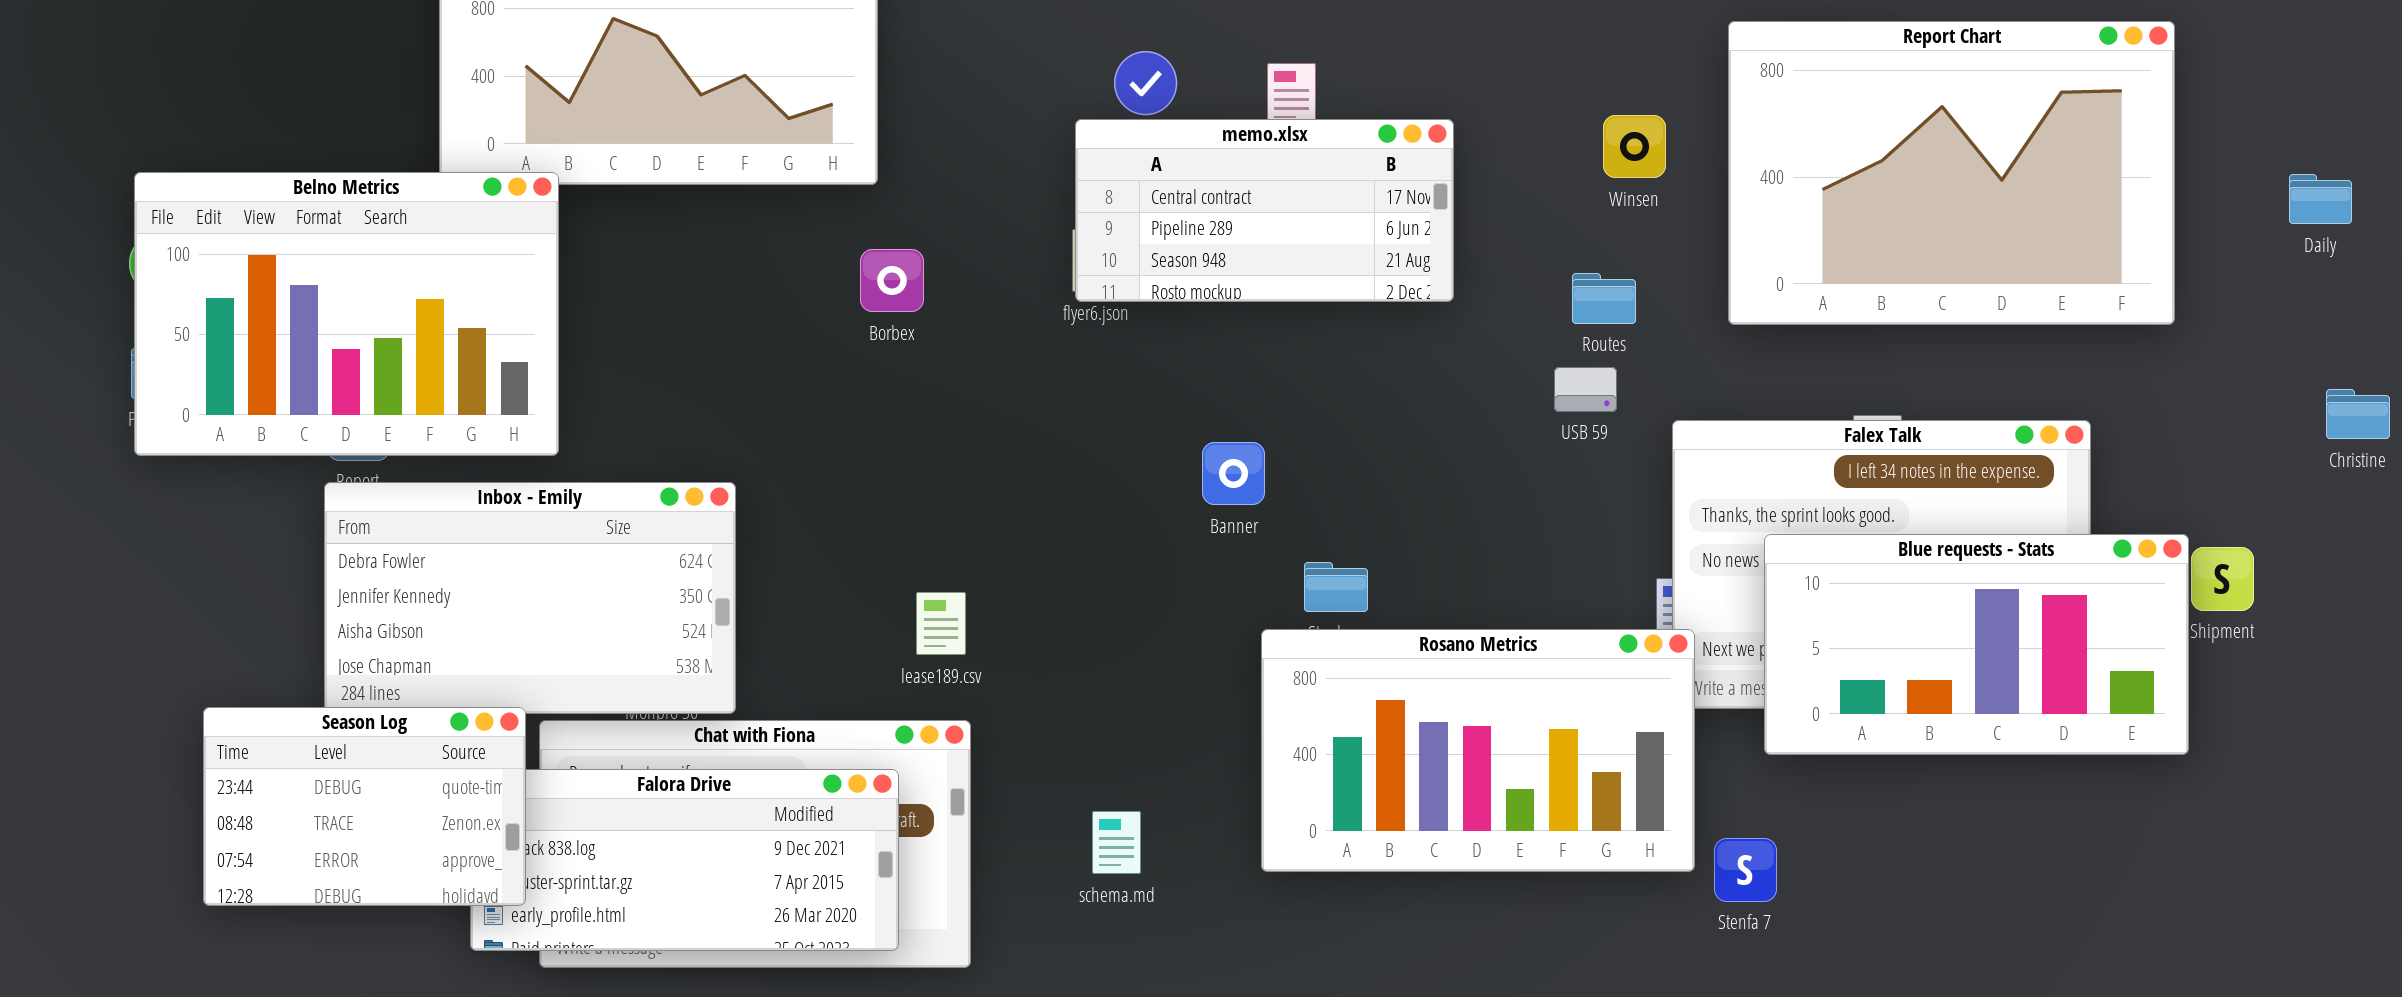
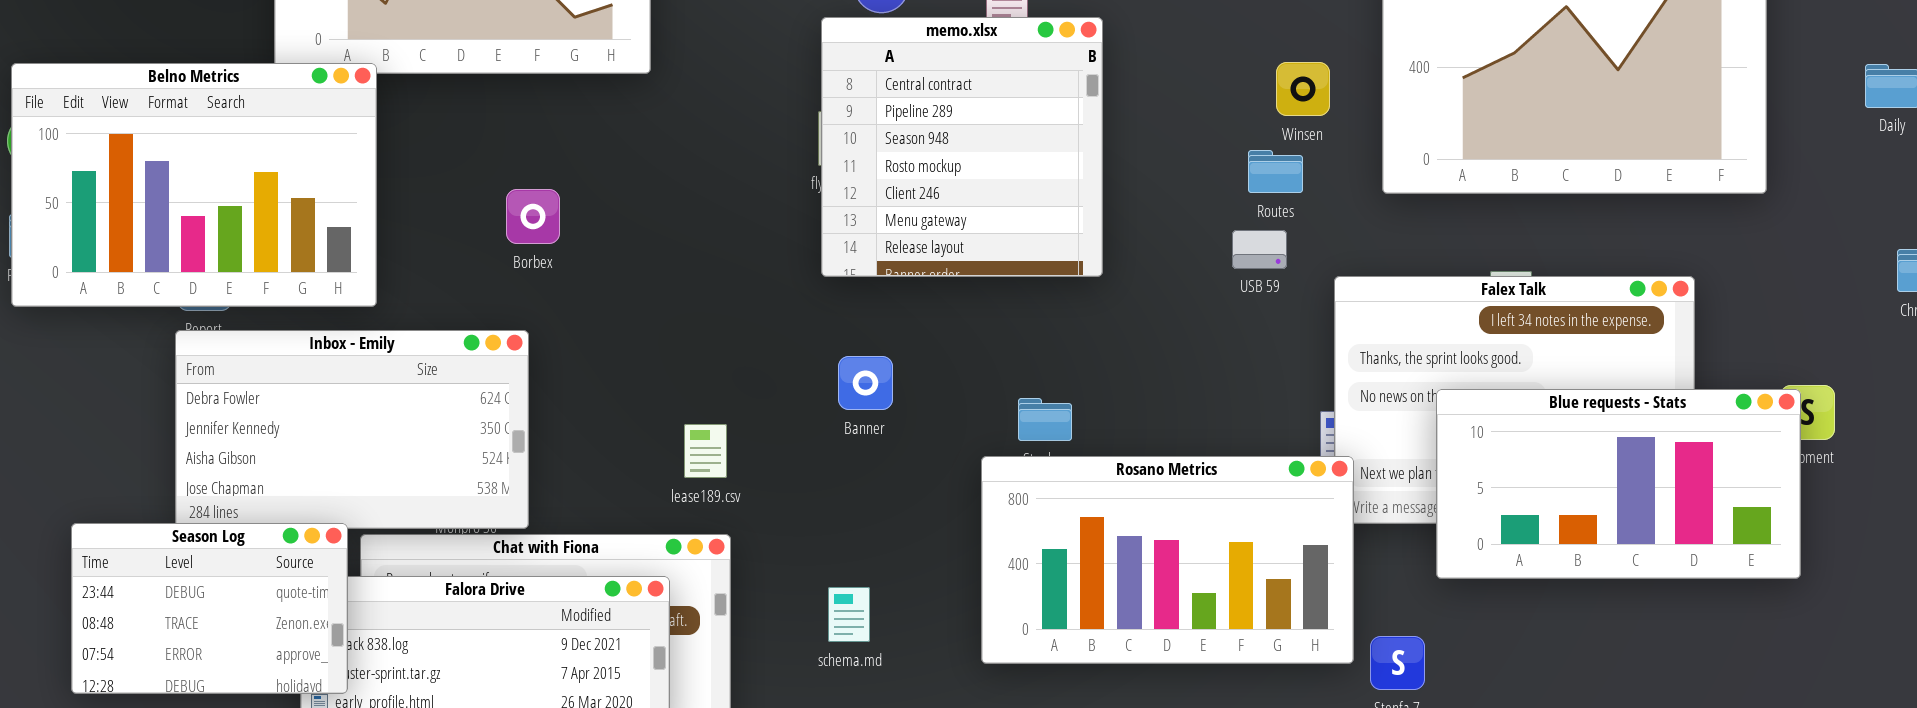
Winsen: [1603,115,1666,178] -> [1276,62,1330,116], moved
memo.xlsx: [1075,119,1454,302] -> [821,17,1103,277], resized
Borbex: [860,249,924,312] -> [506,189,560,244], moved
Banner: [1202,442,1265,505] -> [838,356,893,410], moved
Blue requests - Stats: [1764,534,2189,755] -> [1436,389,1801,579], moved
schema.md: [1092,811,1141,874] -> [828,587,870,642], moved

